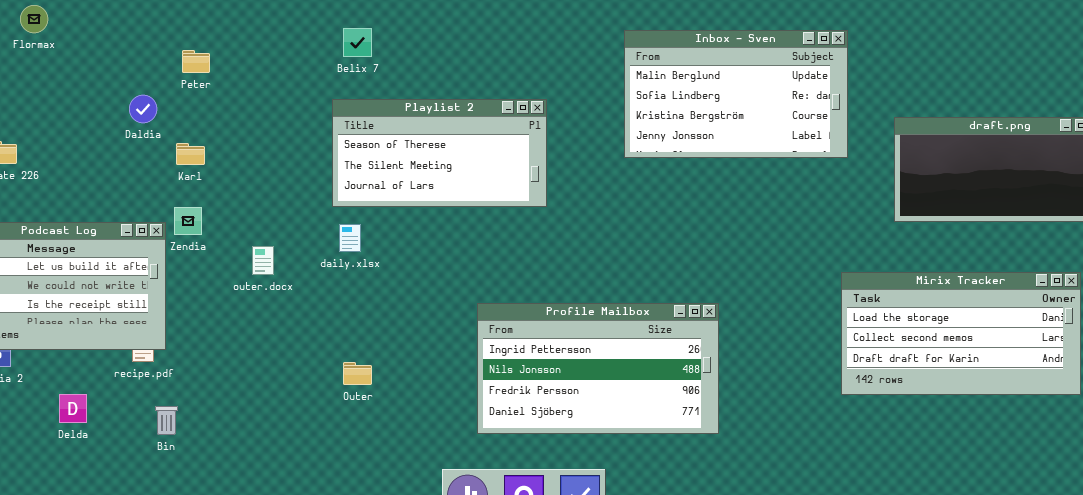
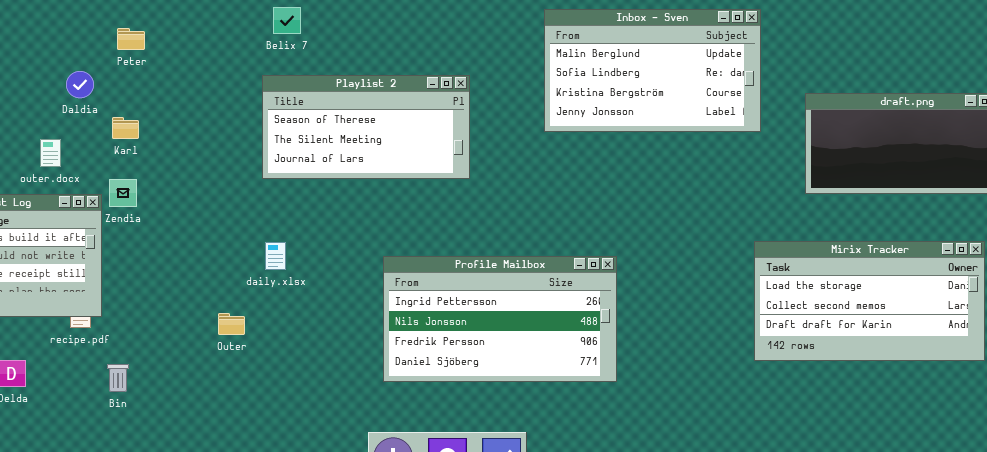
daily.xlsx: [339,224,361,252] -> [265,242,286,270], moved
outer.docx: [252,246,274,275] -> [40,139,61,167], moved
Profile Mailbox: [477,303,719,434] -> [383,256,617,382], moved
Outer: [343,362,372,385] -> [218,313,245,335], moved
Bin: [155,406,178,435] -> [107,364,129,392], moved

